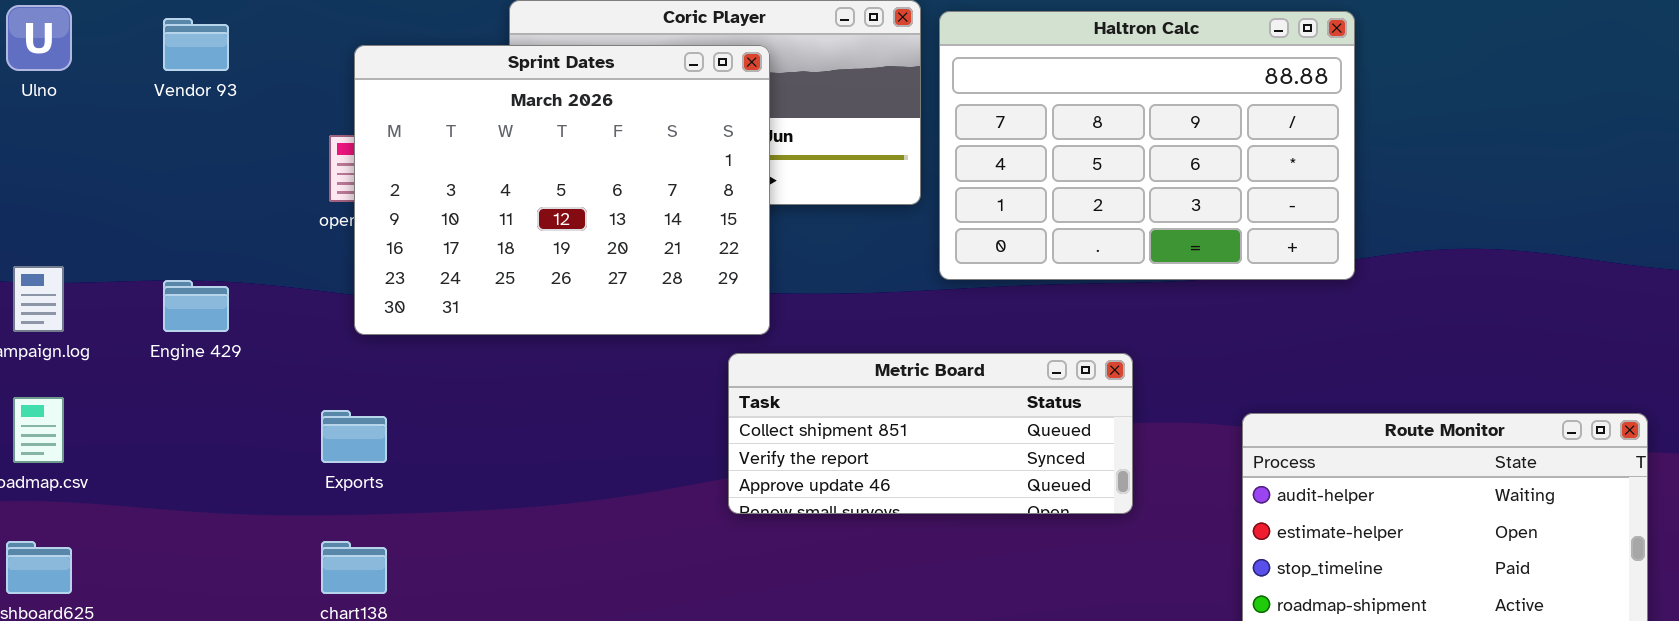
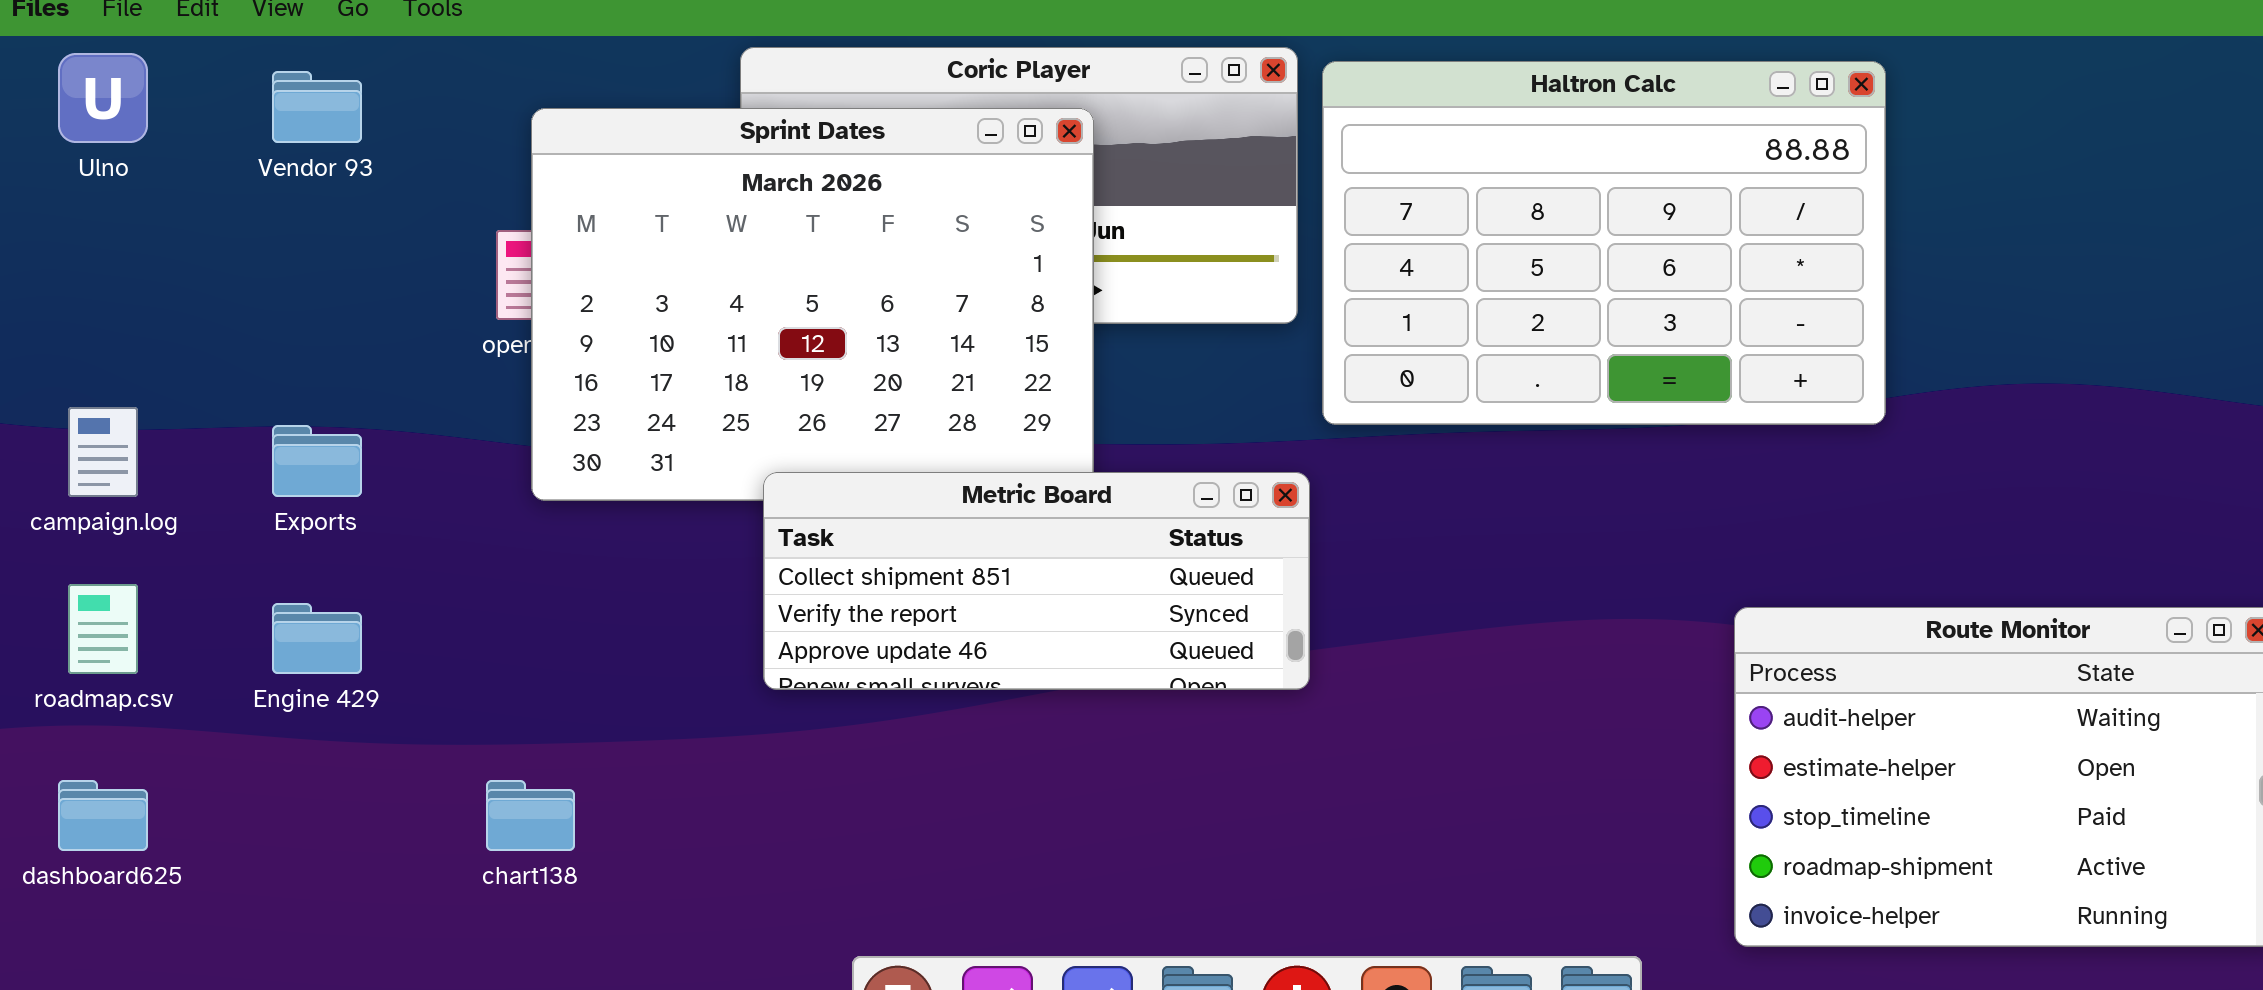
Engine 429: [163,280,229,332] -> [272,603,362,674], moved
Metric Board: [728,353,1133,514] -> [763,472,1310,690], moved
Exports: [321,410,387,463] -> [272,425,362,497], moved

